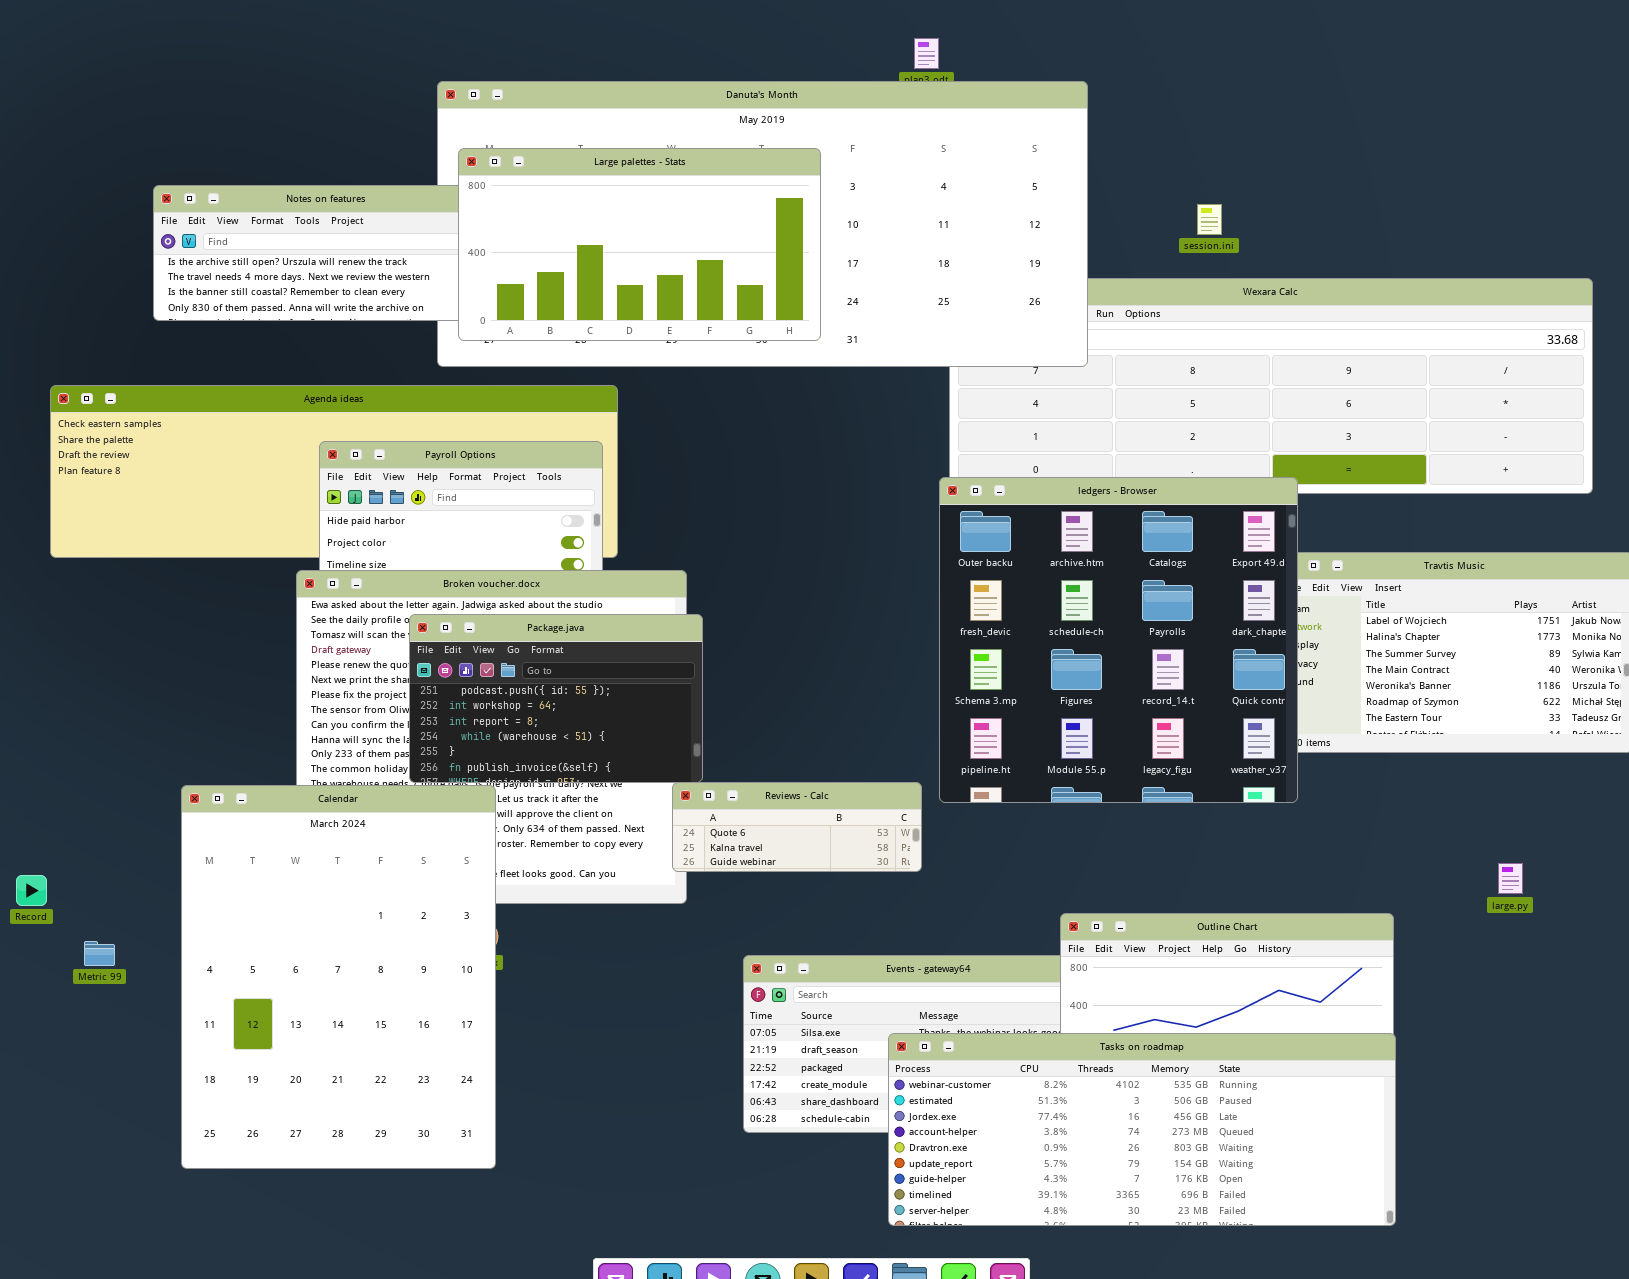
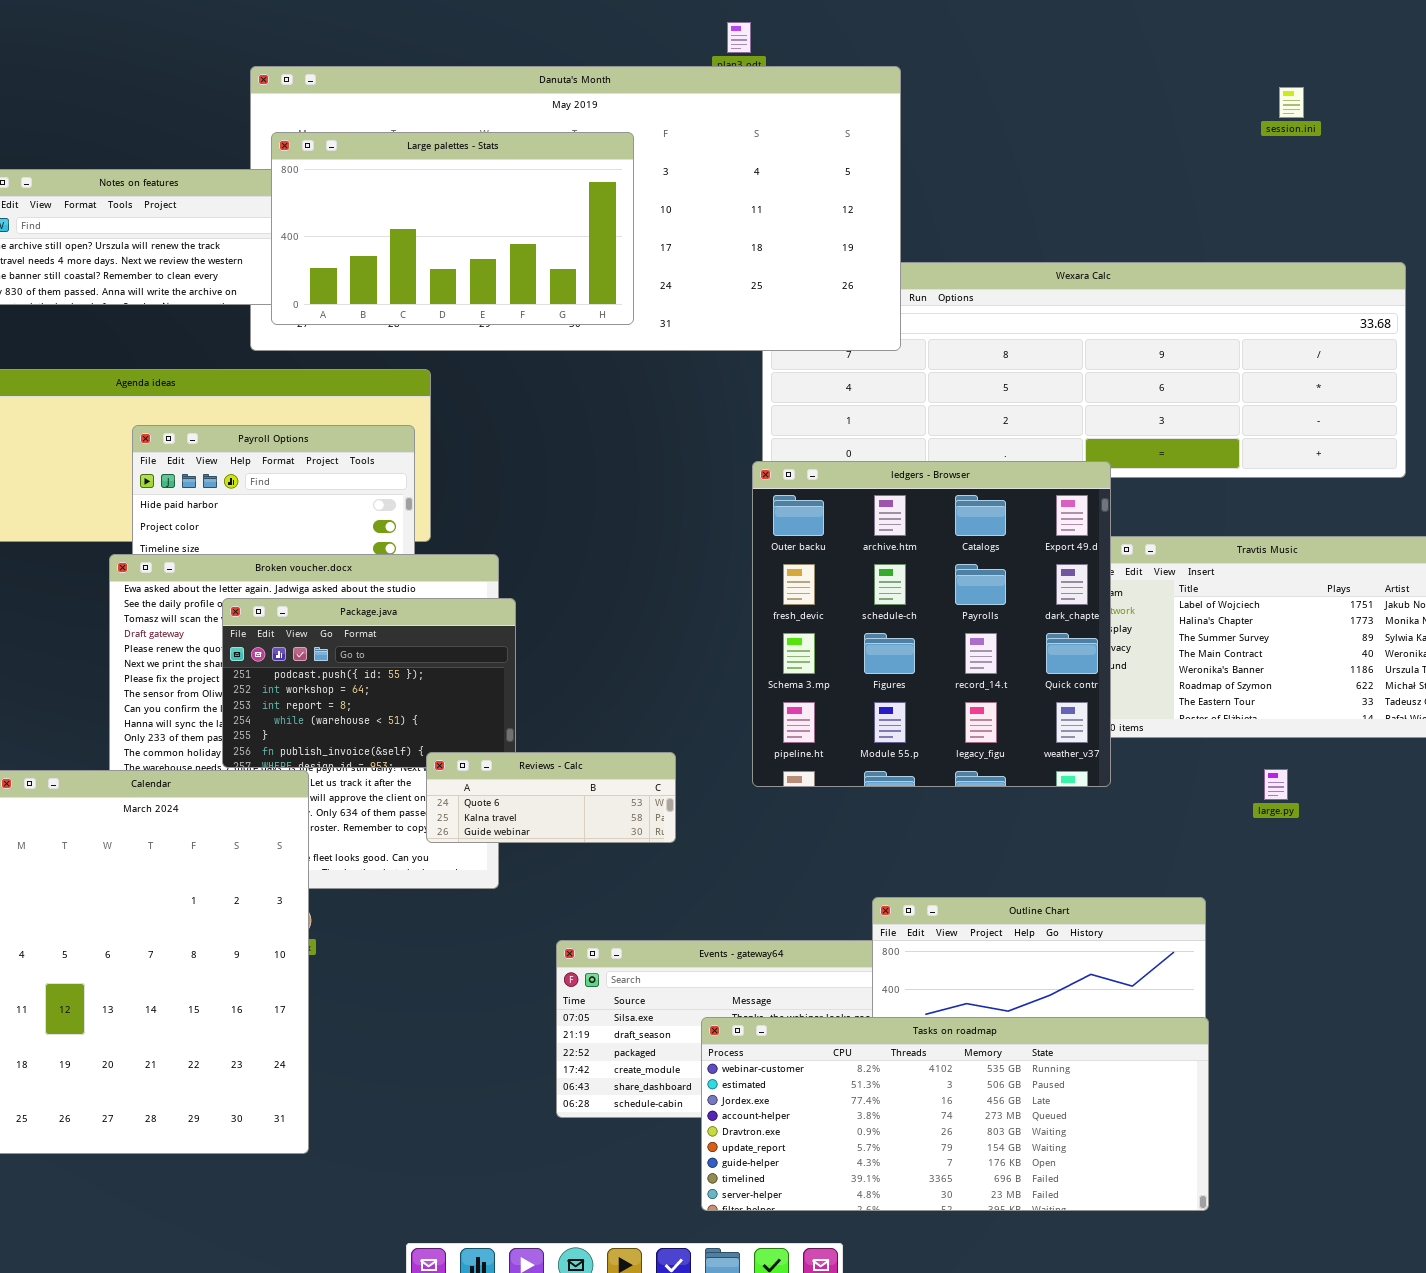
session.ini: [1197,204,1222,235] -> [1279,87,1304,118], moved
Reviews - Calc: [672,782,922,872] -> [426,752,676,843], moved
large.py: [1498,863,1523,894] -> [1264,769,1288,800], moved

